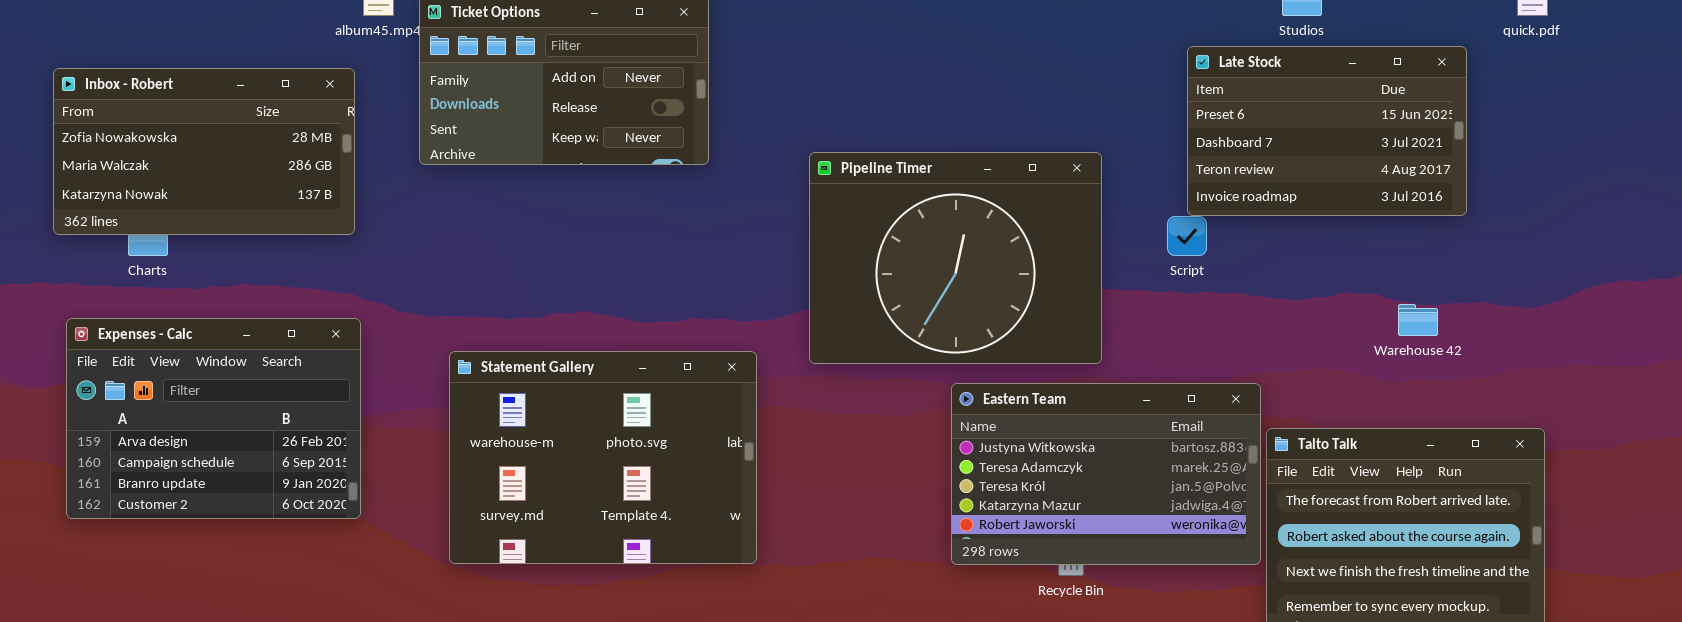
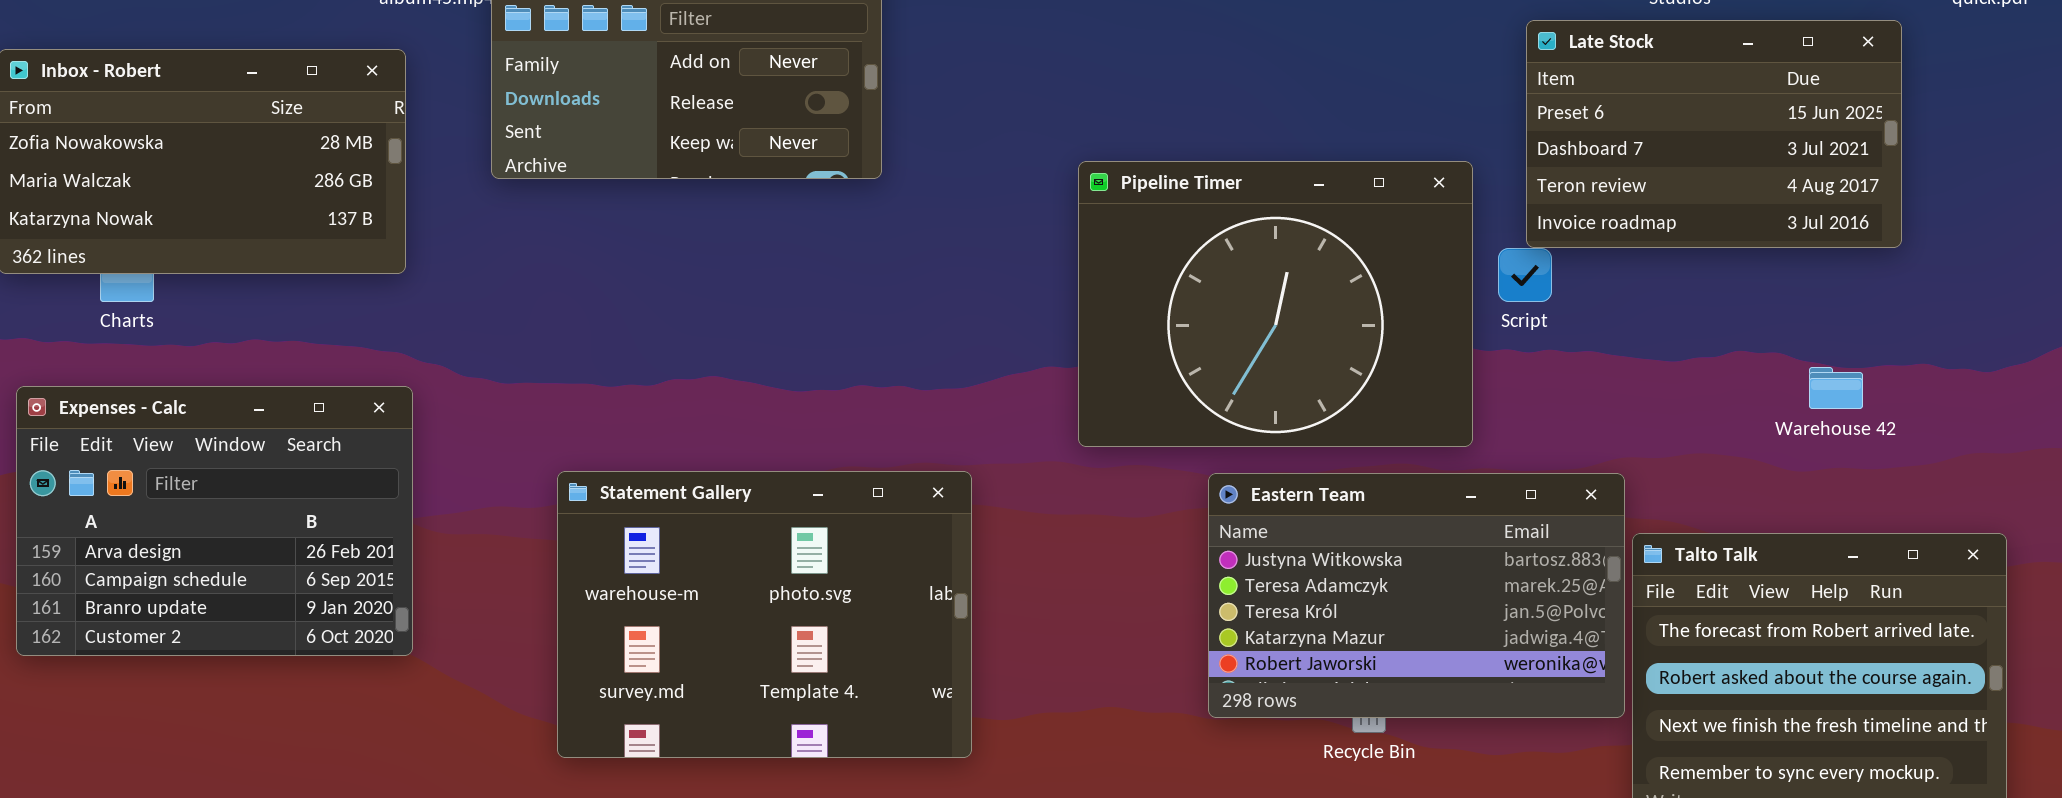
Pipeline Timer: [809,152,1102,364] -> [1078,161,1473,447], moved
Statement Gallery: [449,351,757,564] -> [557,471,972,758], moved

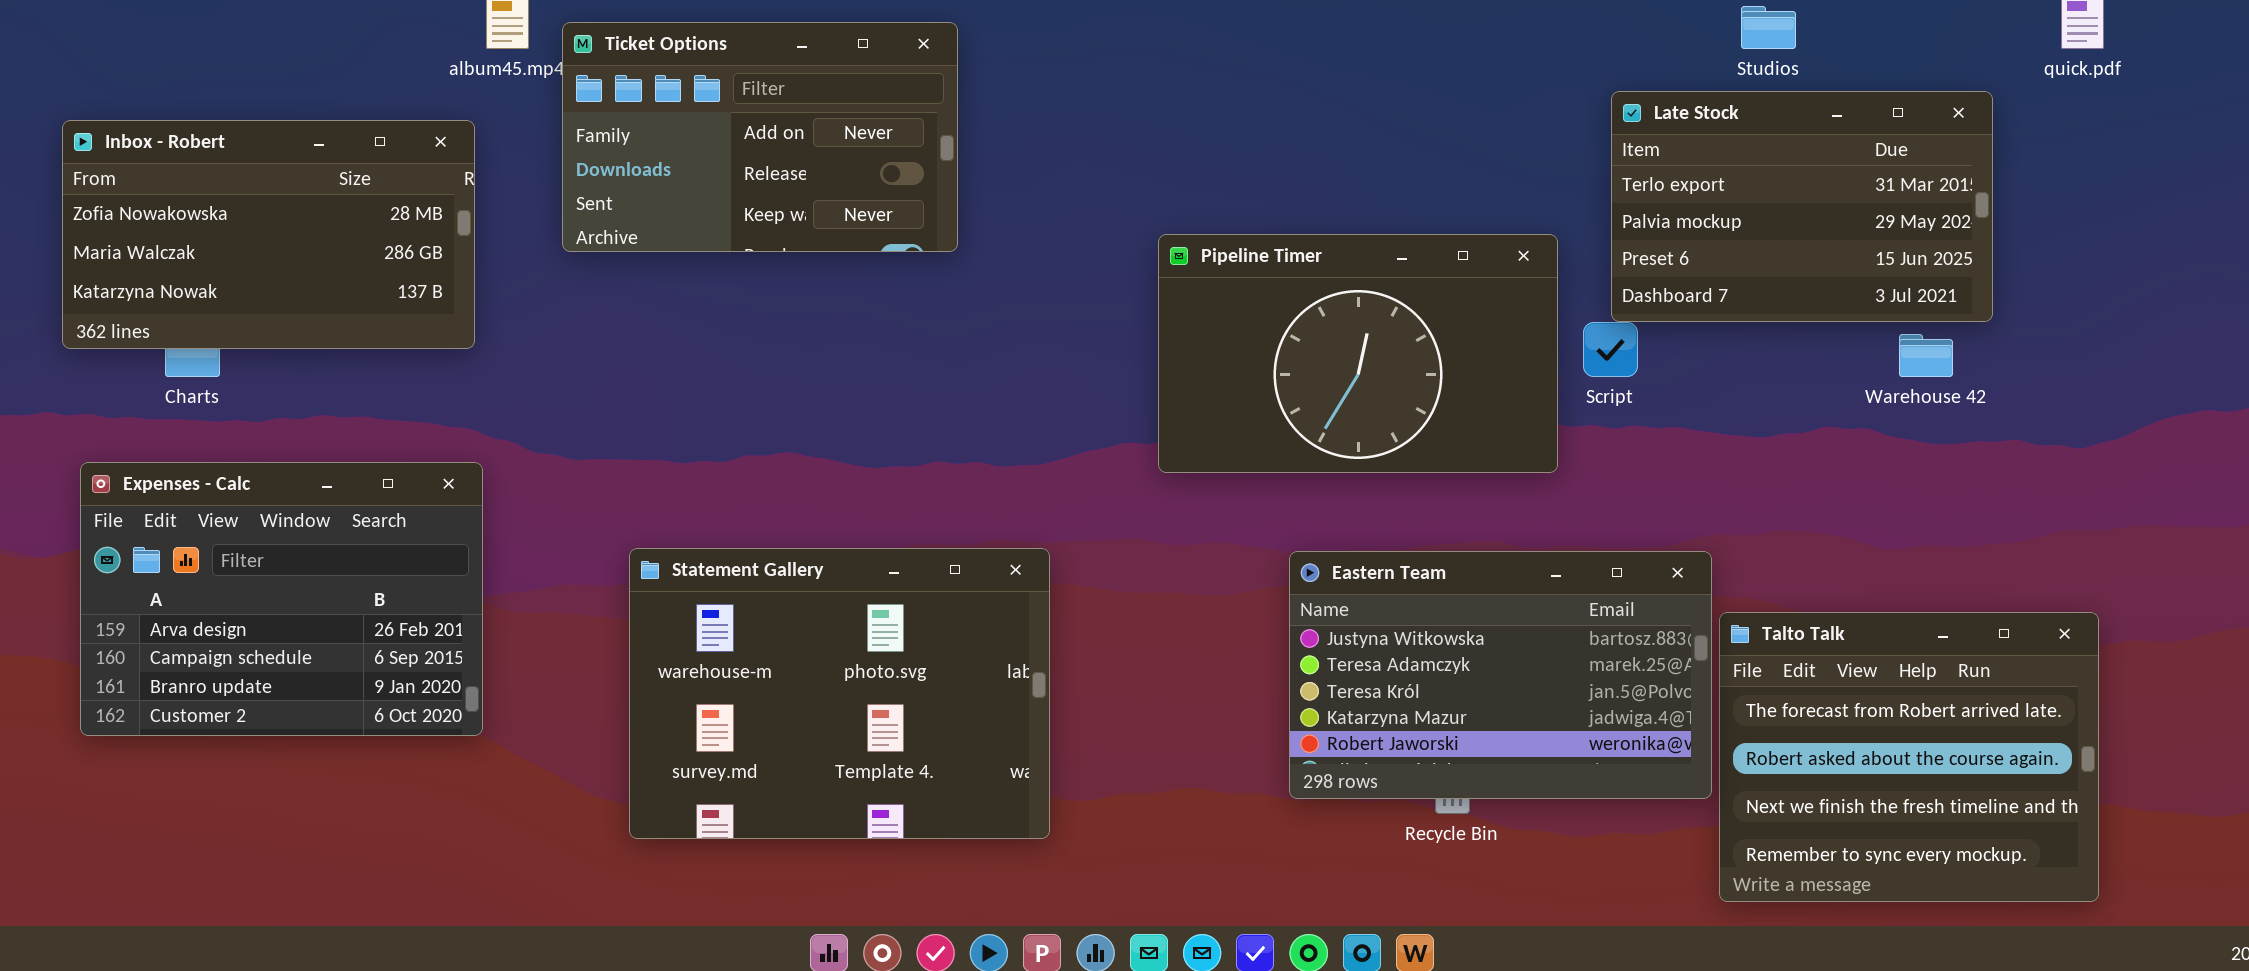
Late Stock: [1526,20,1902,248] -> [1611,91,1993,322], scrolled up 2 rows
Pipeline Timer: [1078,161,1473,447] -> [1158,234,1558,473], resized
Warehouse 42: [1809,367,1863,409] -> [1899,334,1953,377], moved

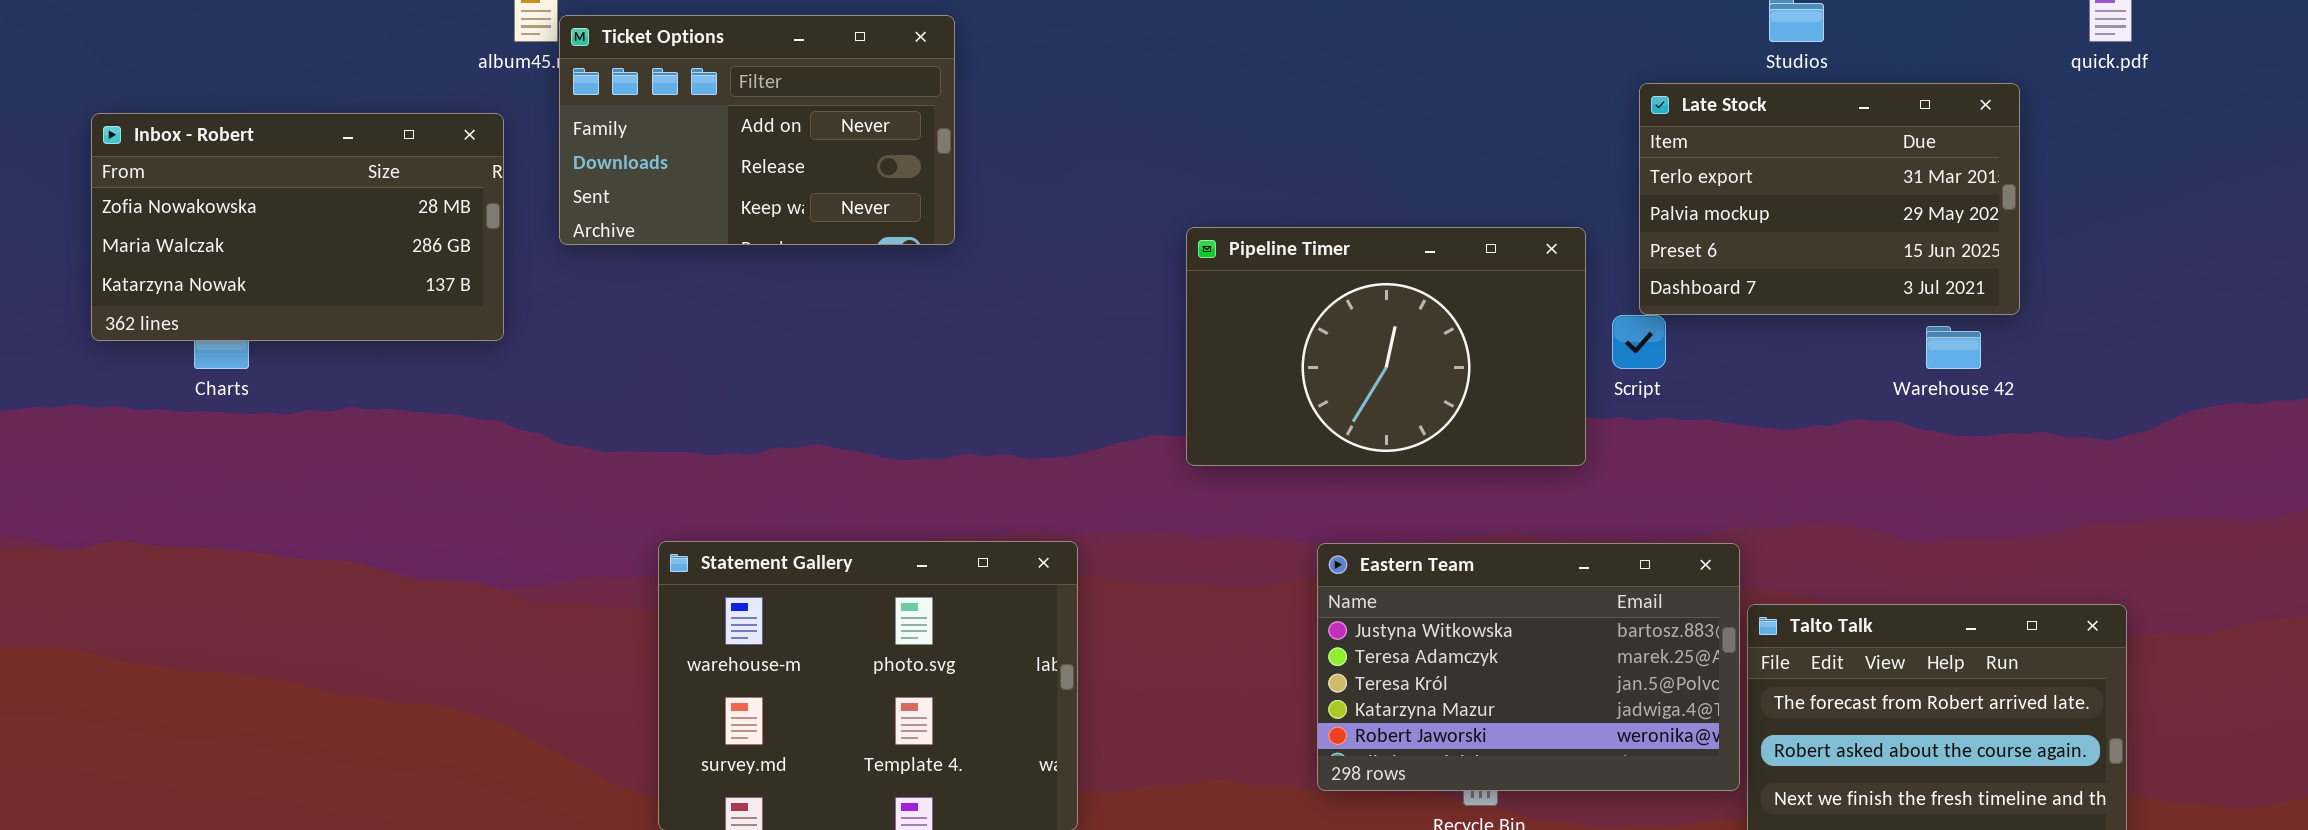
Ticket Options: [562,22,958,252] -> [559,15,955,245], moved
Expenses - Calc: [80,462,483,736] -> none, closed

